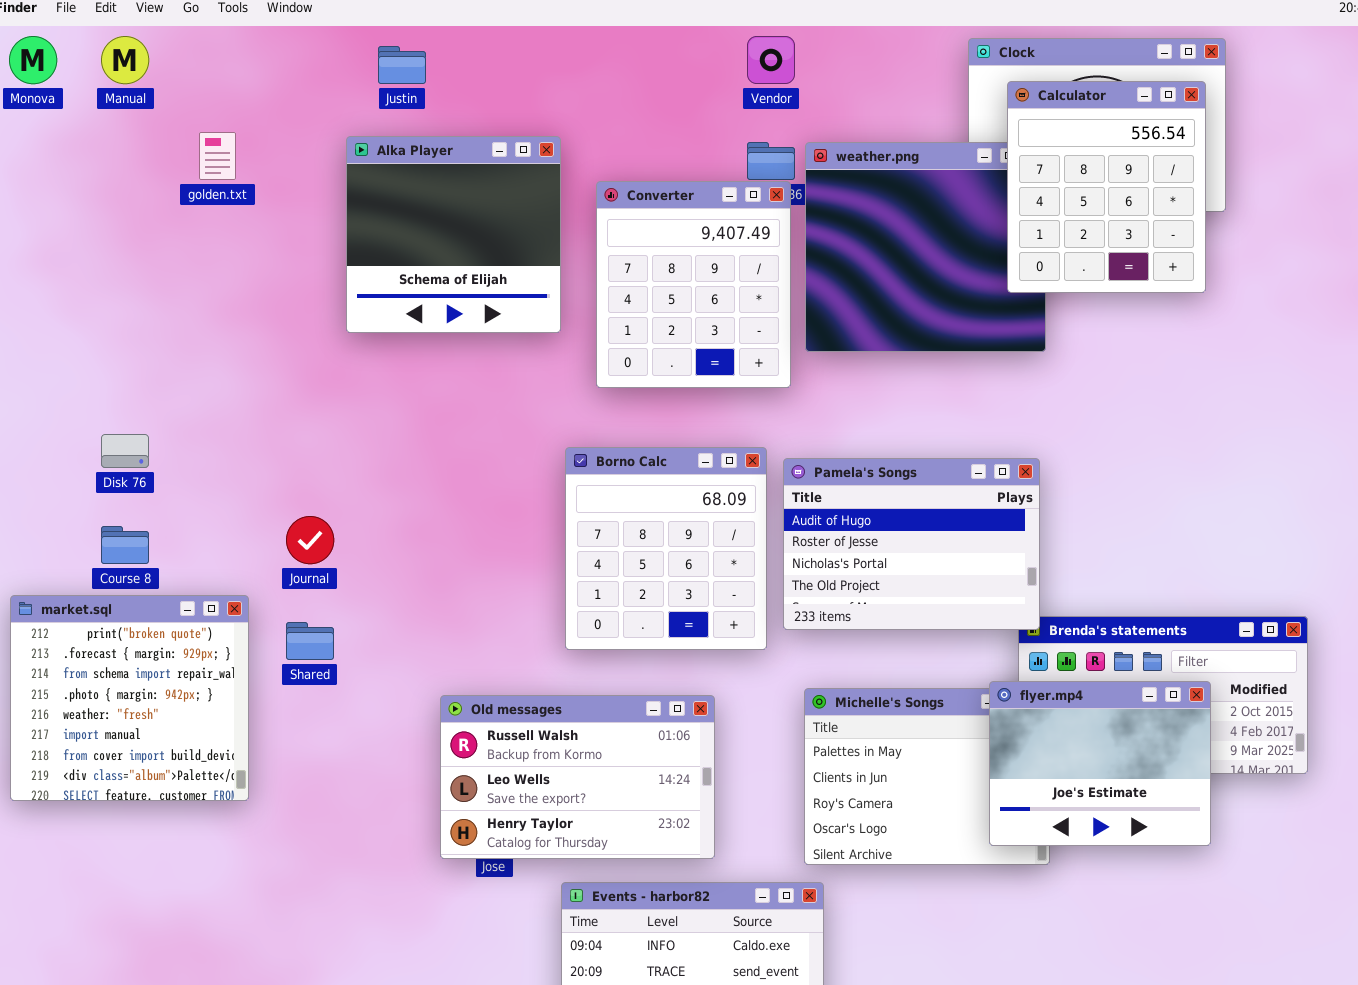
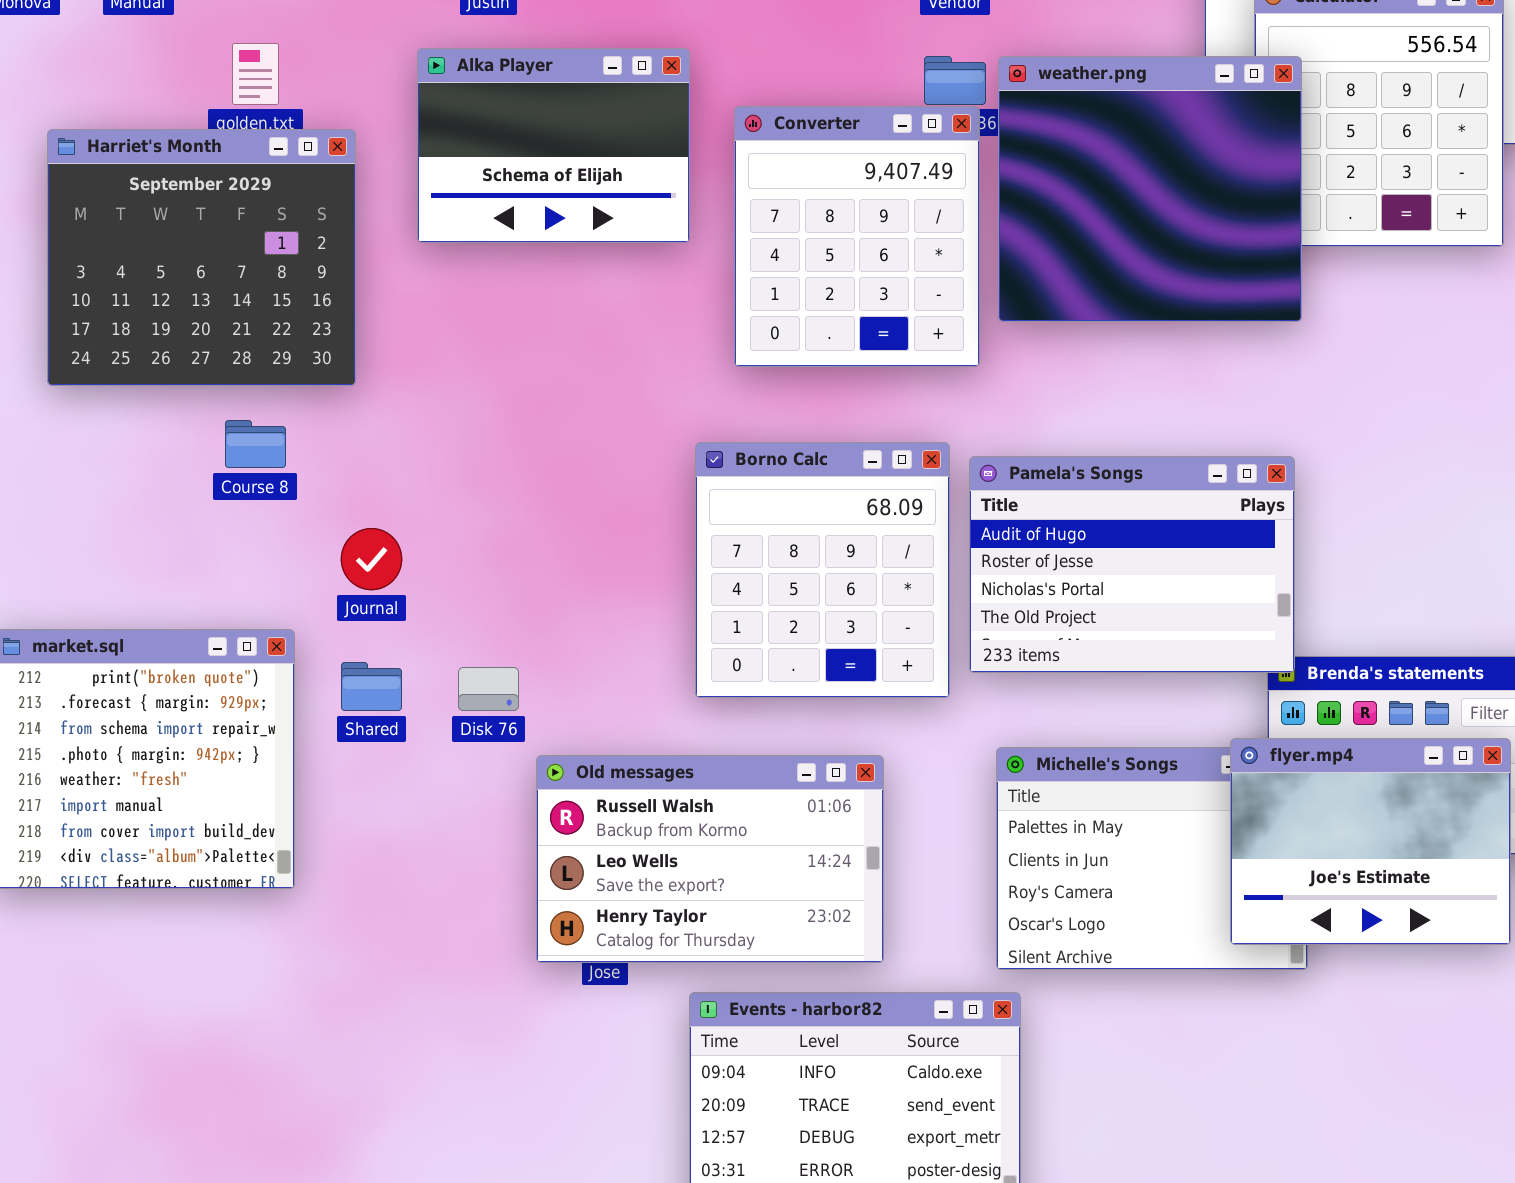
Alka Player: [346,136,561,333] -> [417,48,690,243], resized
weather.png: [805,142,1046,352] -> [998,56,1302,322], raised
Harriet's Month: none -> [47,129,356,386], opened
Disk 76: [101,434,149,468] -> [458,667,519,711], moved
Course 8: [101,526,149,564] -> [225,420,286,468], moved

